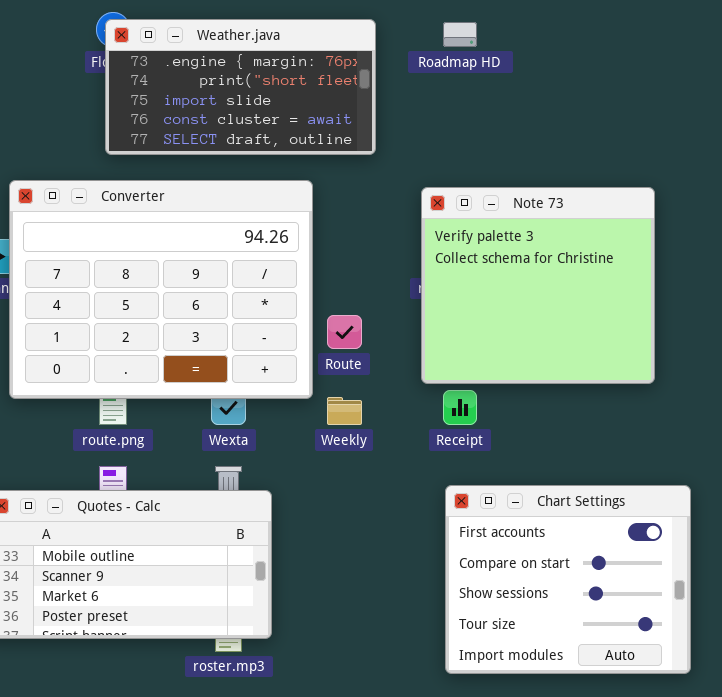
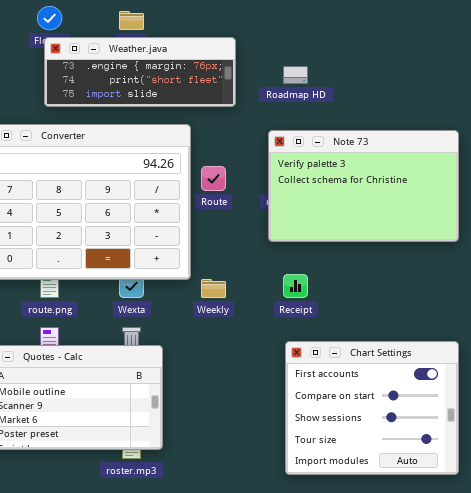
Weather.java: [105,19,376,155] -> [44,37,236,107], resized
Roadmap HD: [443,22,477,47] -> [283,66,308,84], moved
Note 73: [421,187,655,384] -> [268,130,459,242], resized
Route: [327,315,362,349] -> [201,166,226,191], moved

